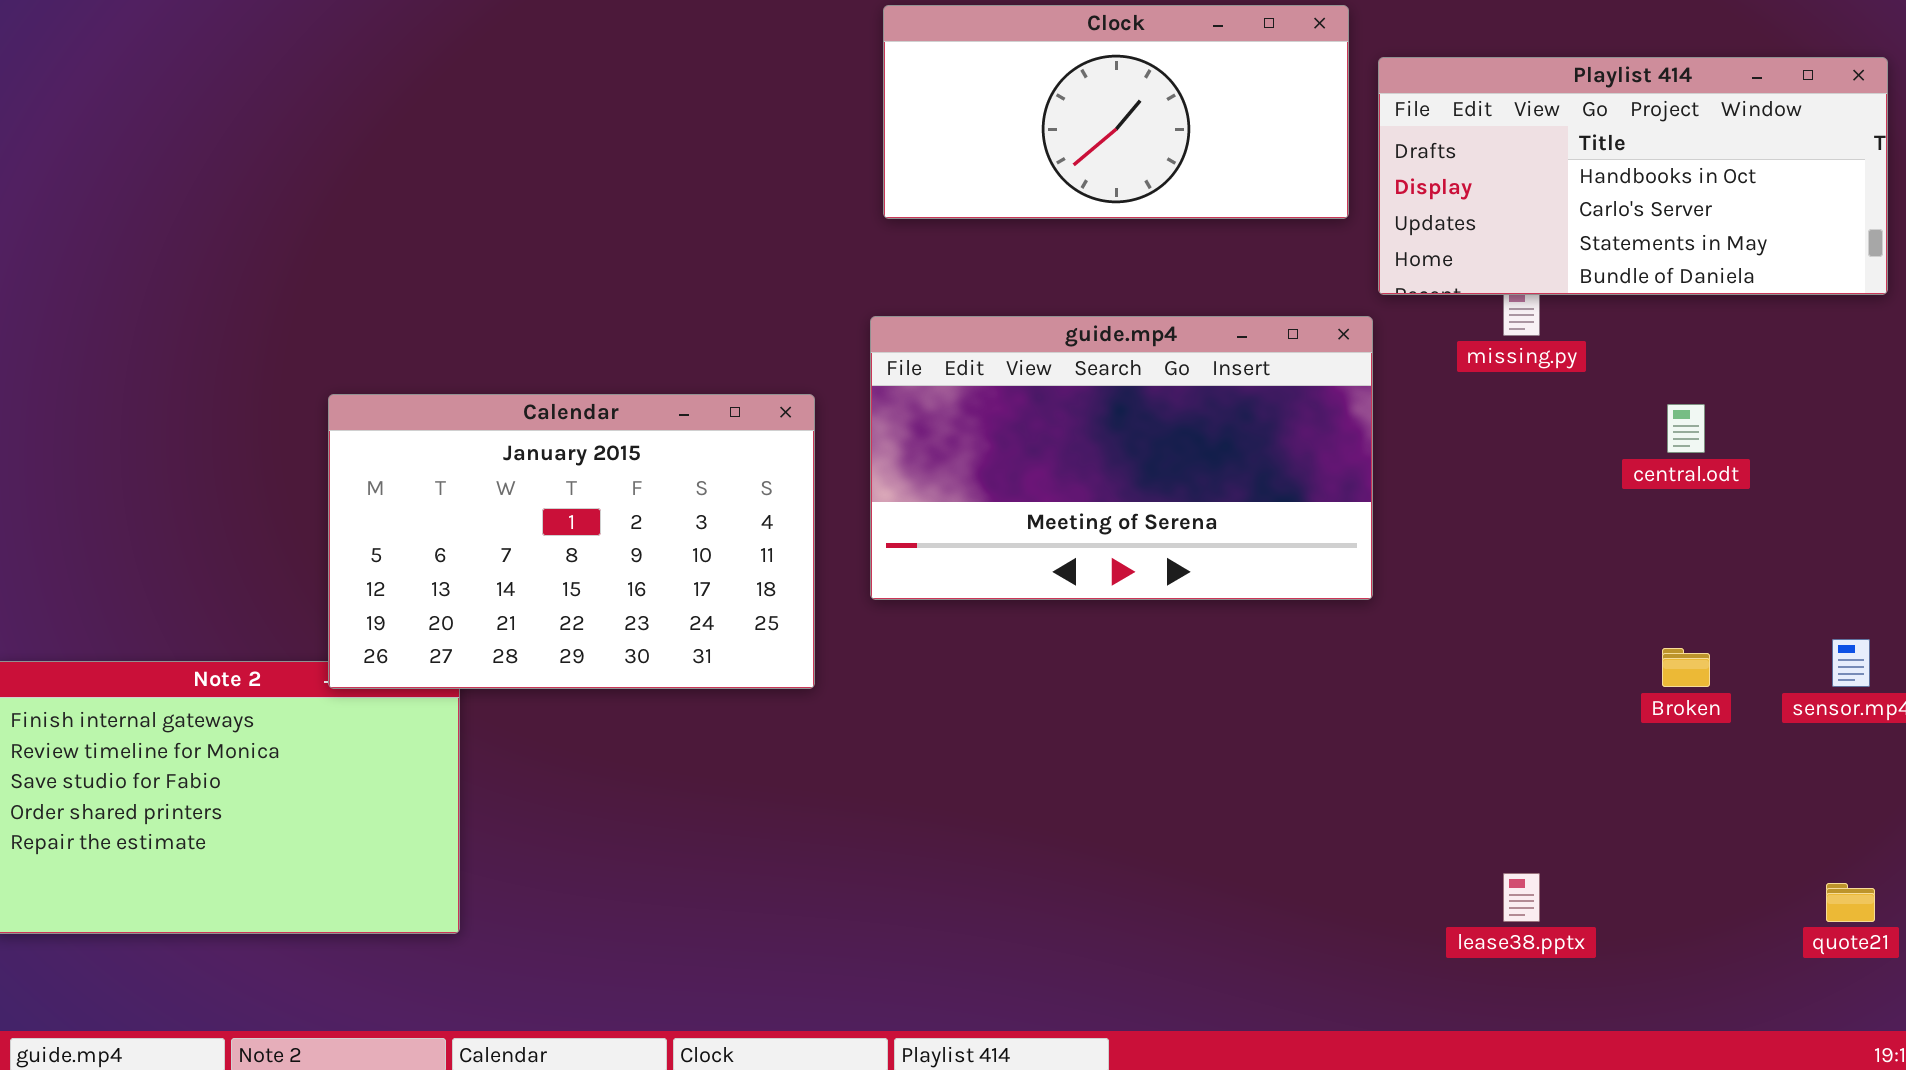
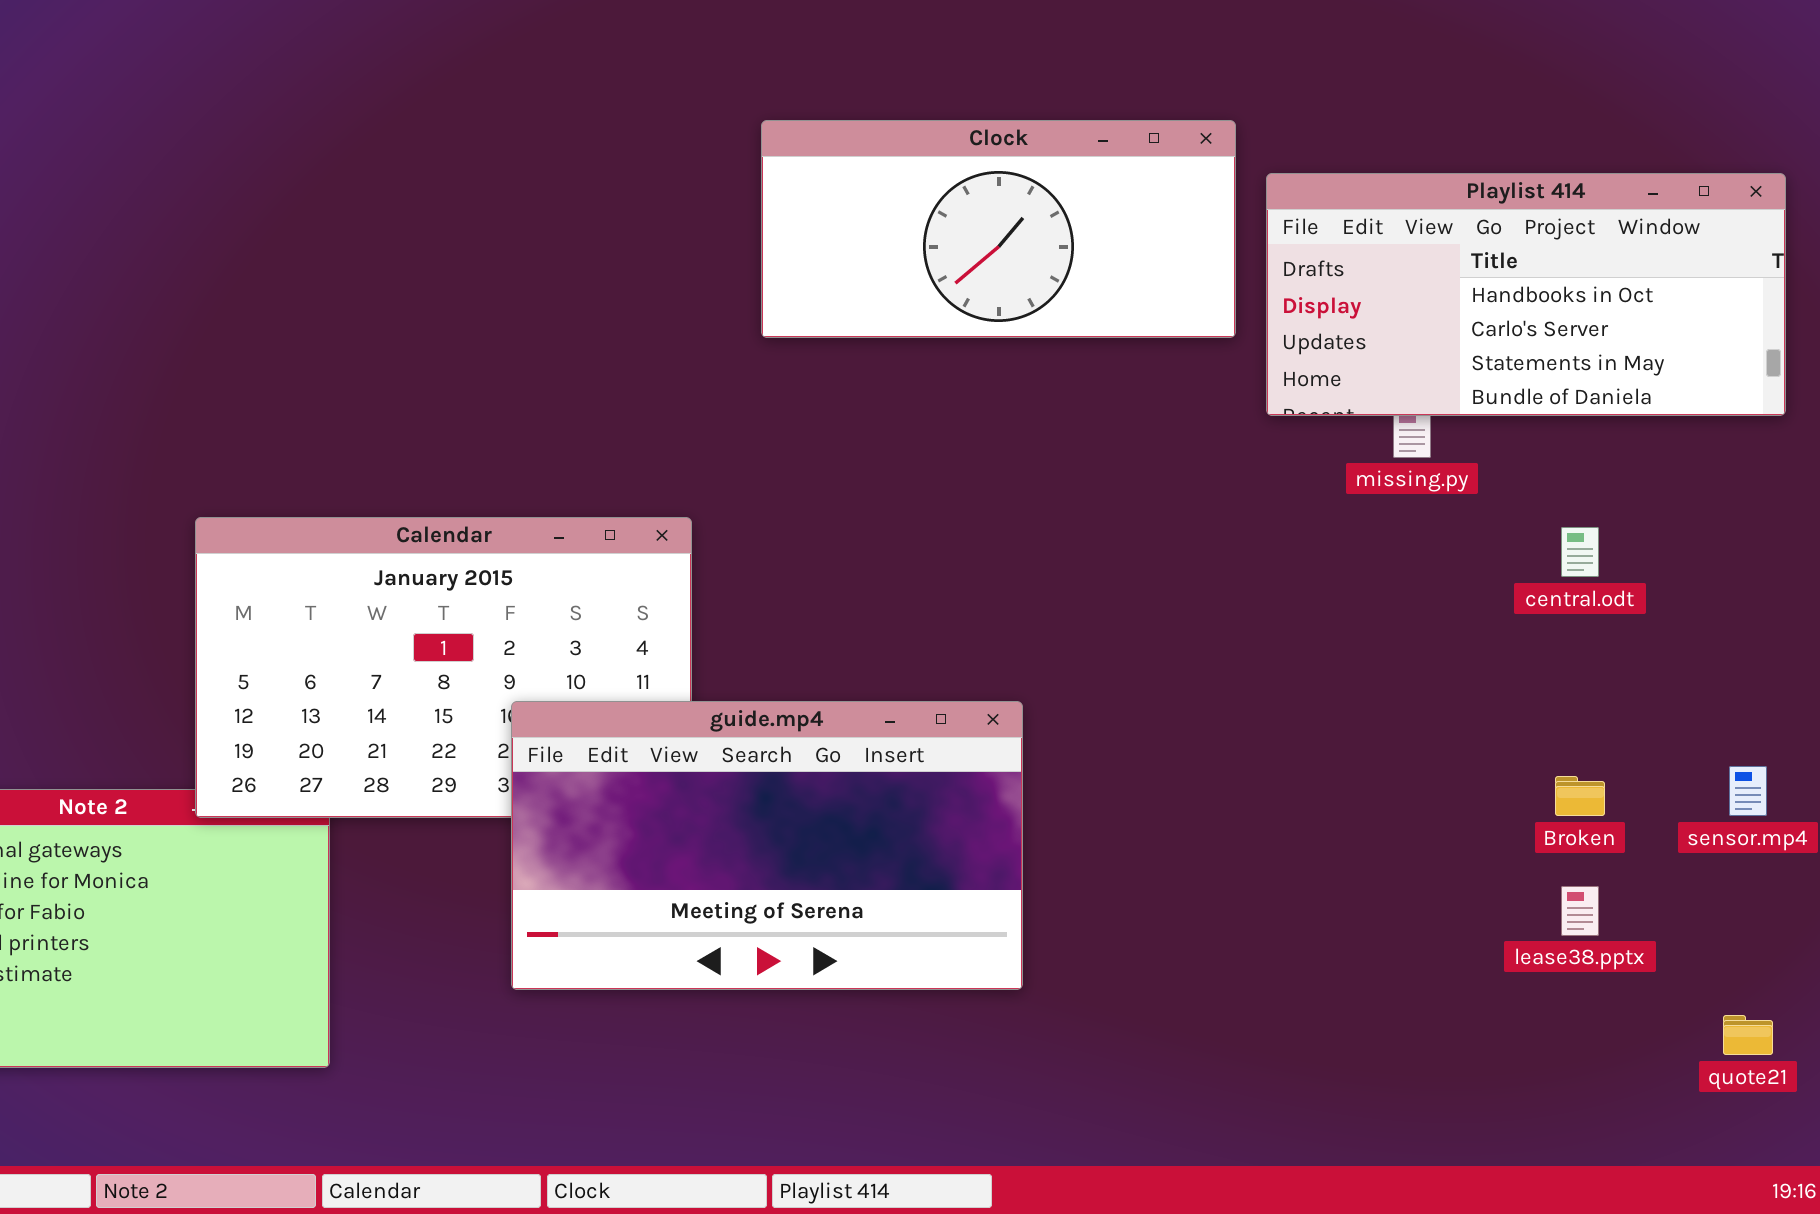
guide.mp4: [870,316,1373,600] -> [511,701,1023,990], moved
lease38.pptx: [1503,873,1540,922] -> [1561,886,1599,936], moved

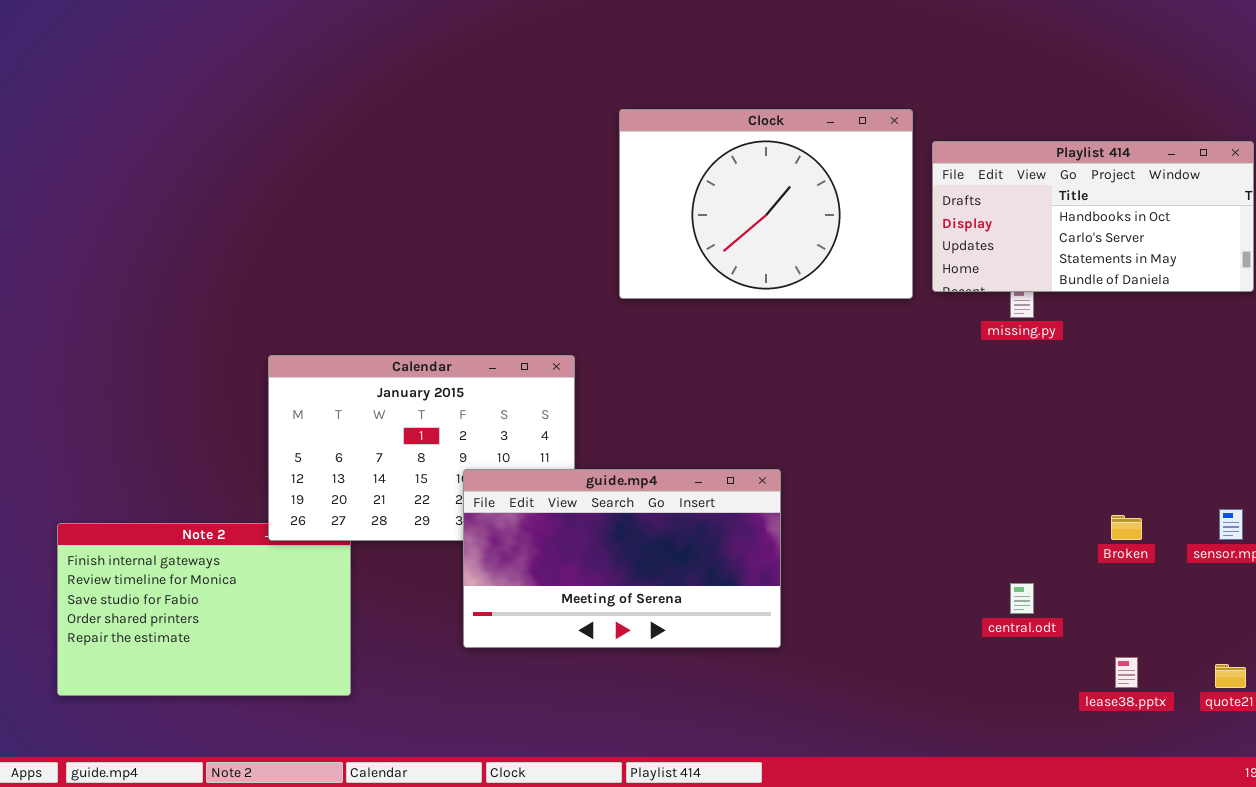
Clock: [761,120,1236,338] -> [619,109,913,299], resized
central.odt: [1561,527,1599,577] -> [1010,583,1034,614], moved
lease38.pptx: [1561,886,1599,936] -> [1115,657,1138,688], moved

